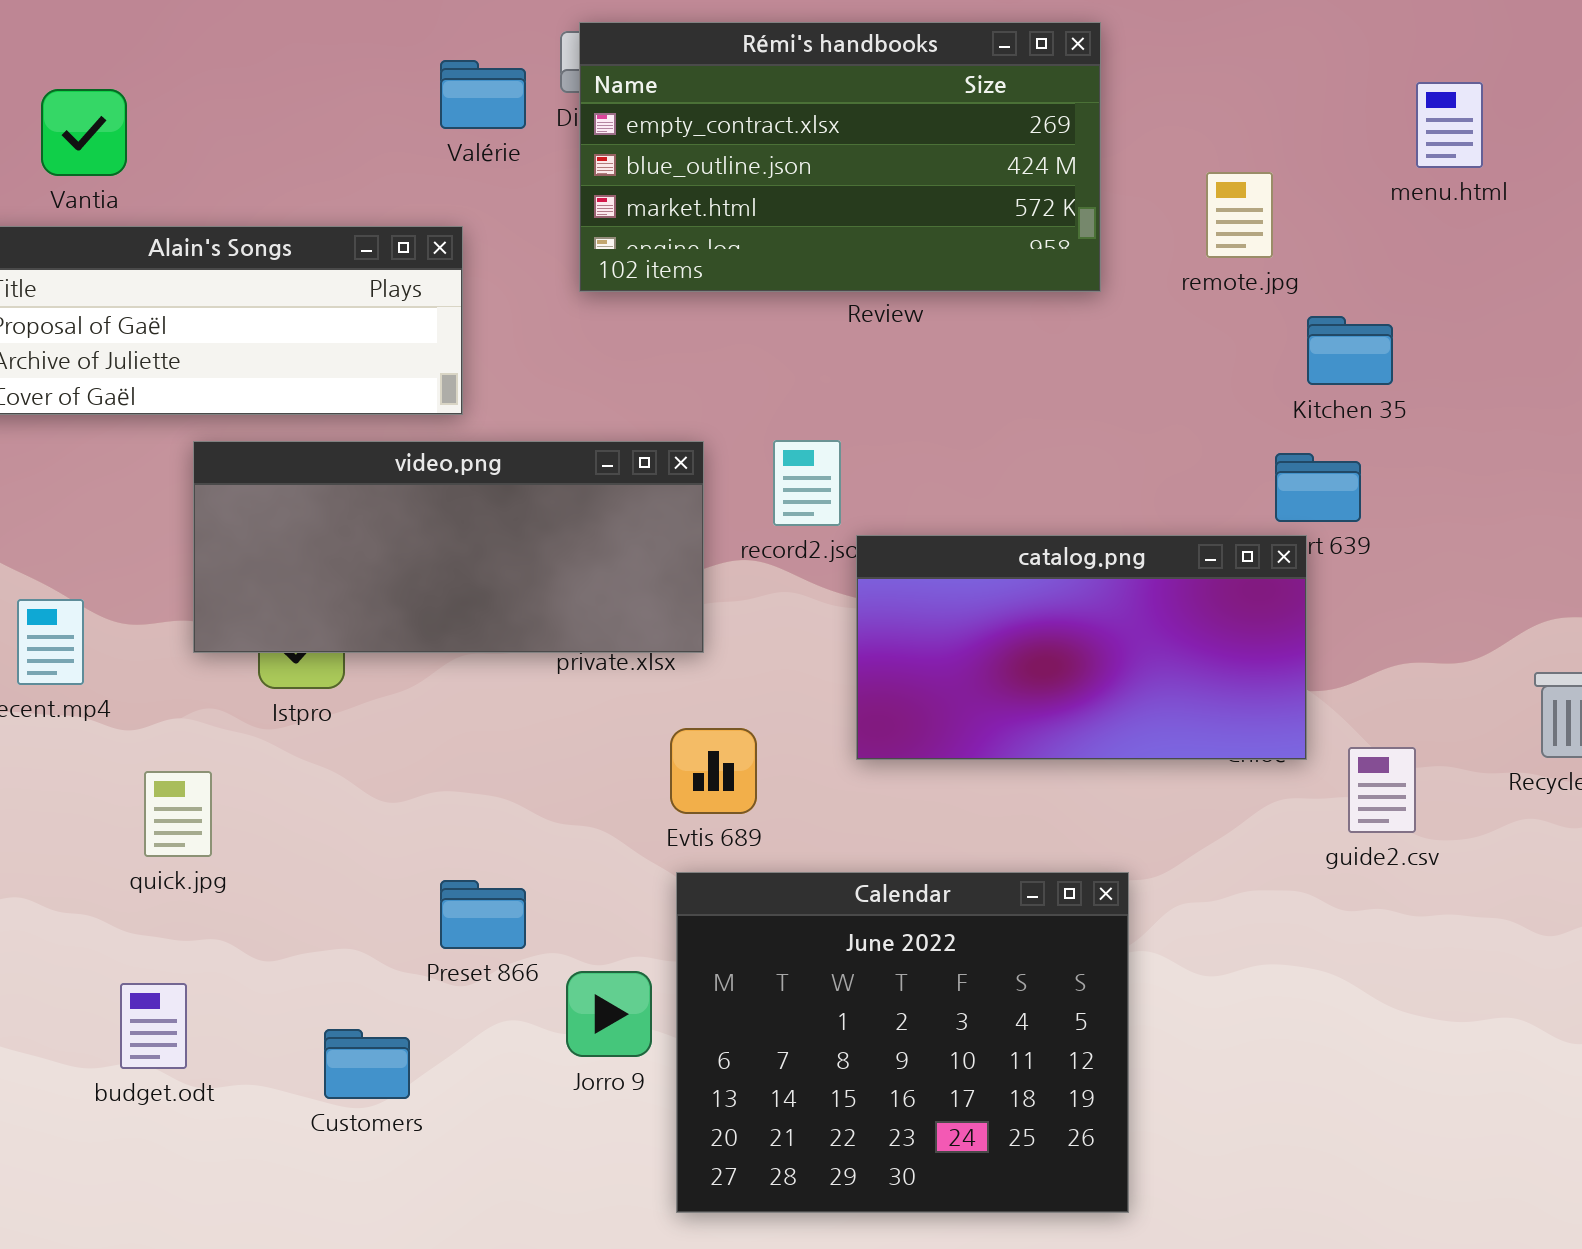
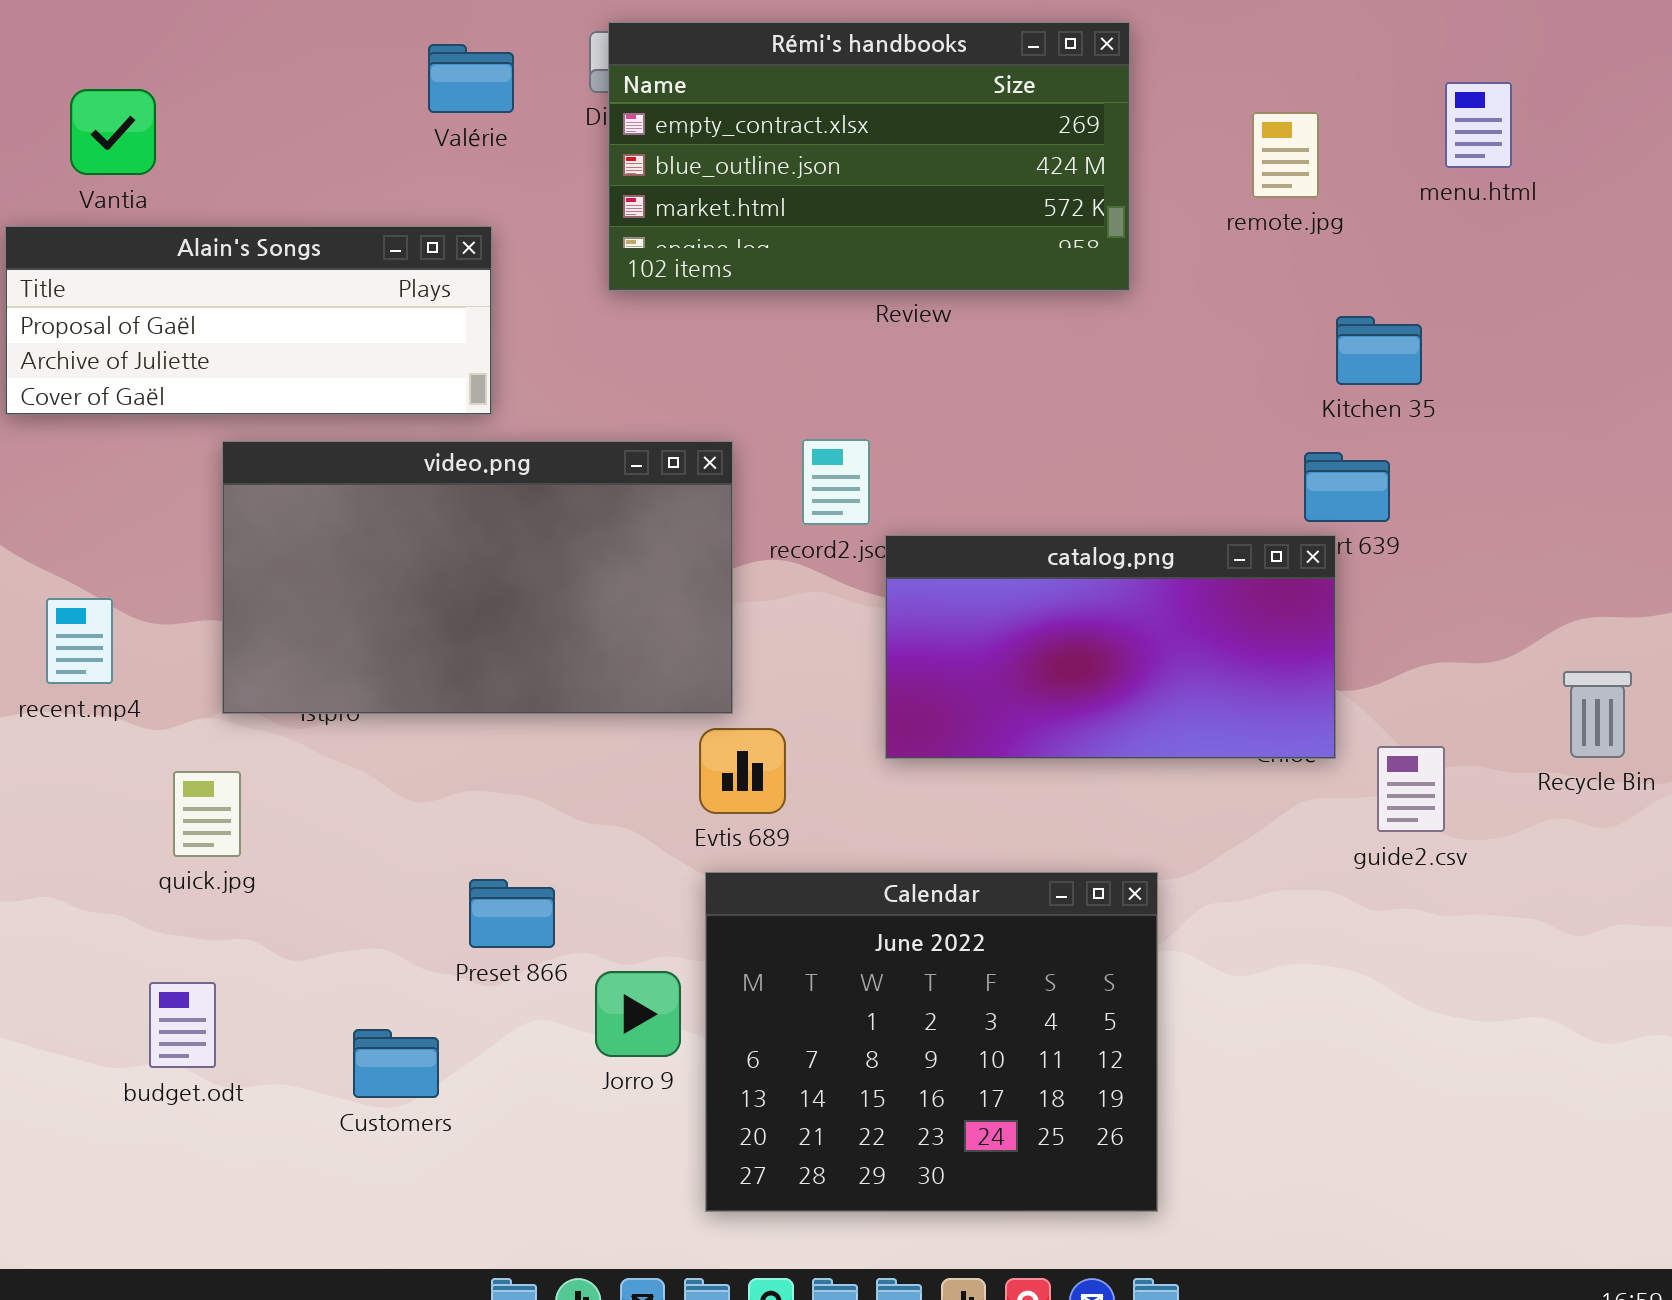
Valérie: [440,60,526,129] -> [428,44,514,113], moved
remote.jpg: [1206,172,1273,258] -> [1252,112,1319,198], moved
video.png: [193,441,704,653] -> [222,441,733,714], resized

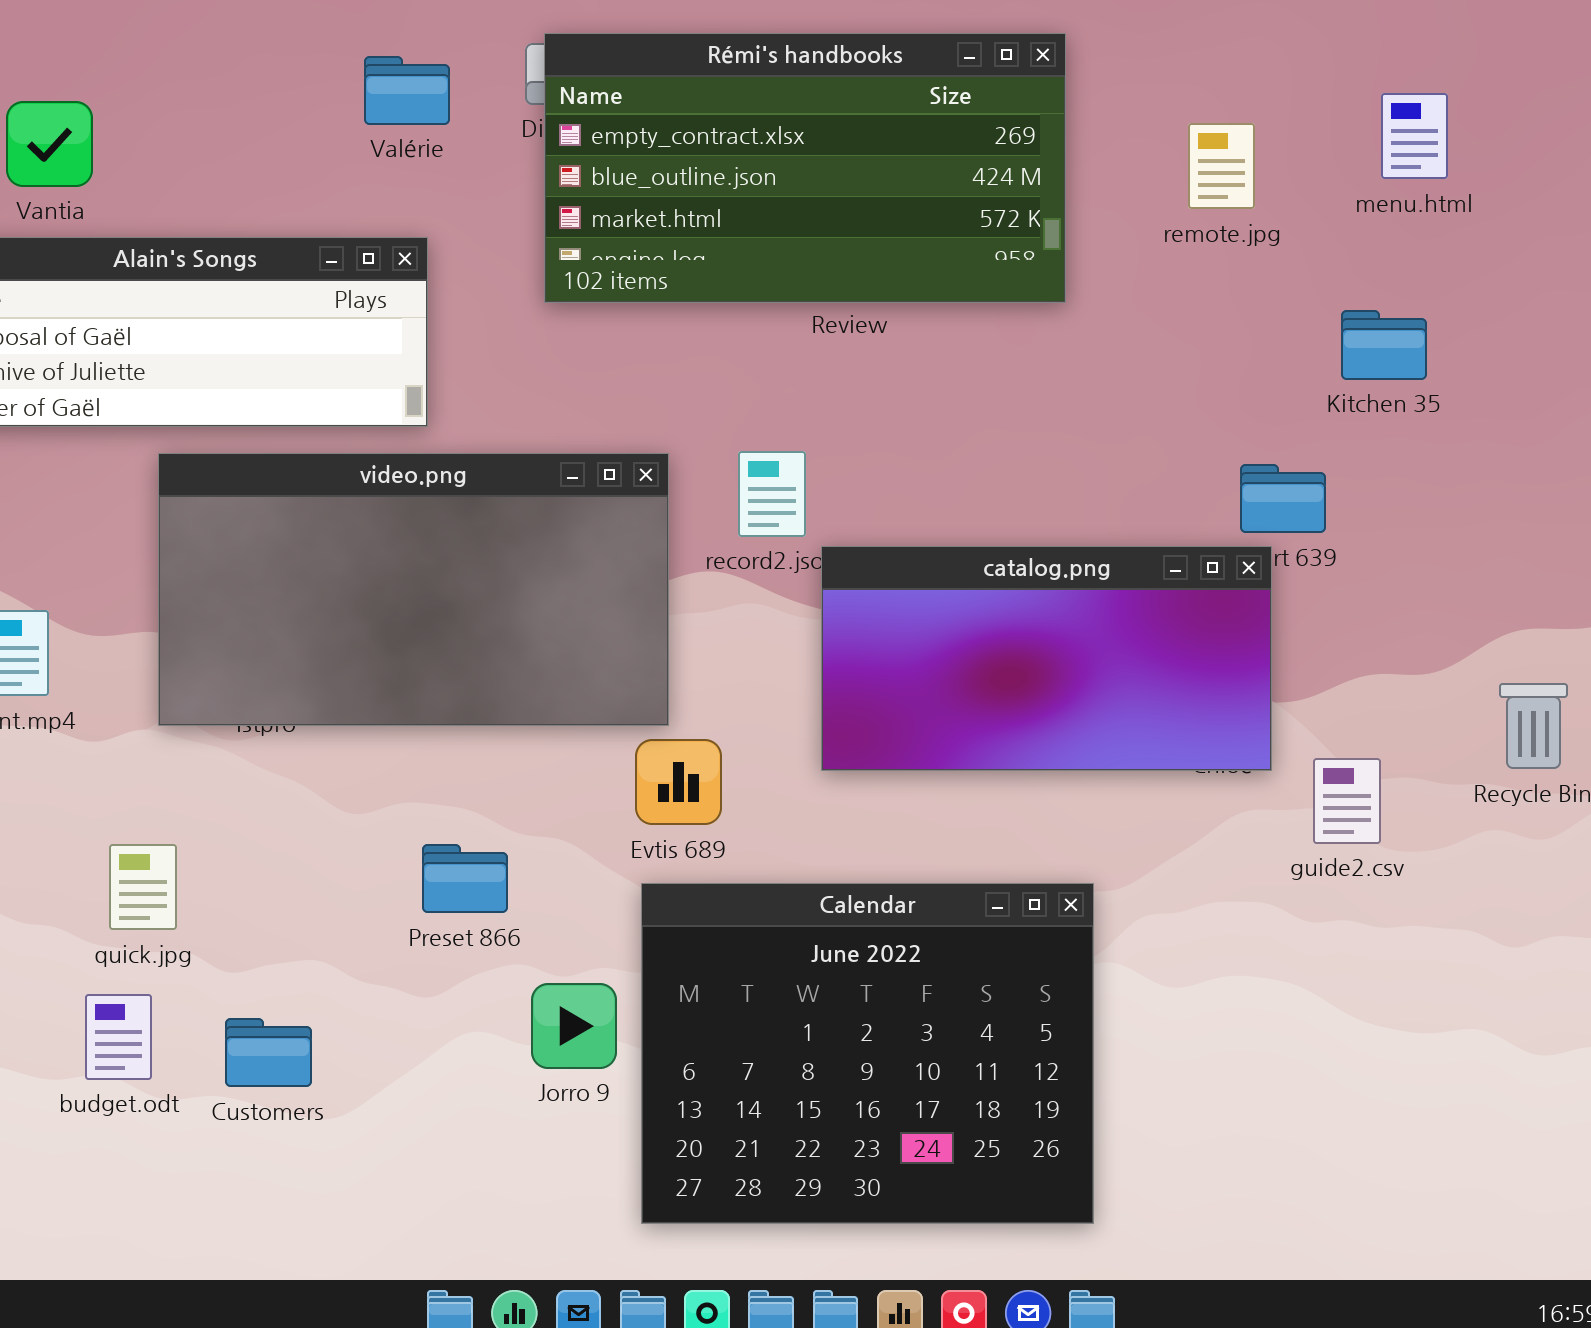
Kitchen 35: [1336,316,1422,385] -> [1341,310,1427,380], moved
quick.jpg: [173,771,241,857] -> [109,844,177,930], moved
Preset 866: [469,879,555,948] -> [422,844,508,913], moved
Customers: [353,1029,439,1098] -> [225,1018,312,1087], moved

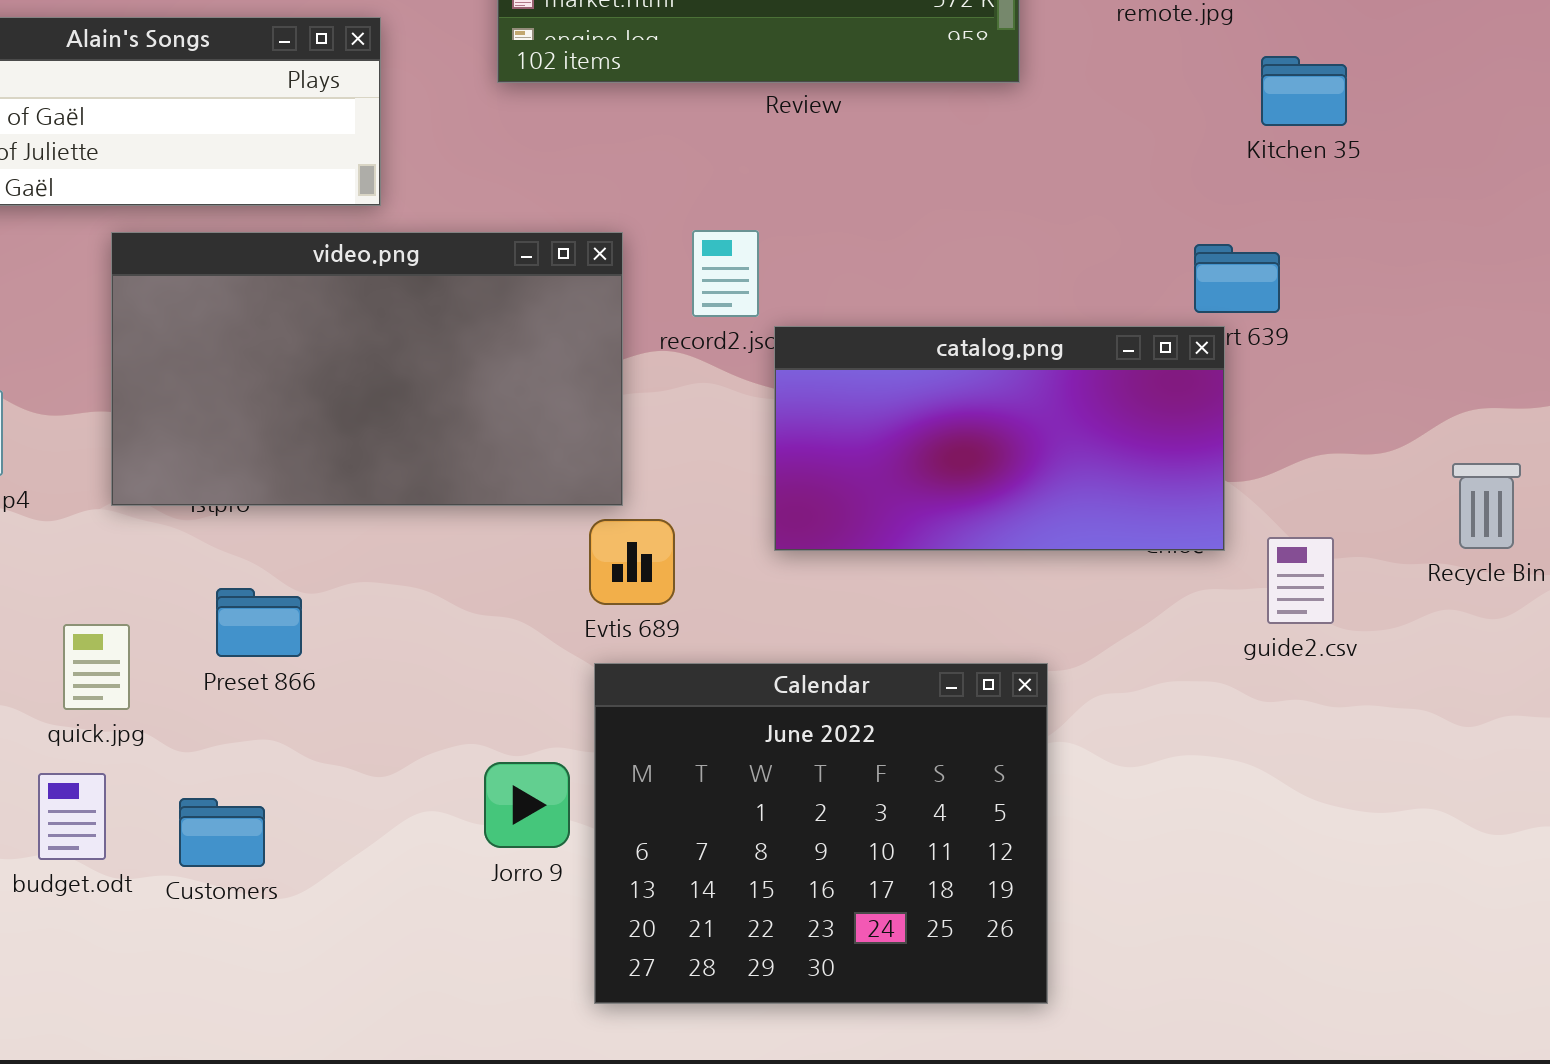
Kitchen 35: [1341,310,1427,380] -> [1261,56,1347,126], moved
Preset 866: [422,844,508,913] -> [216,588,302,657], moved

